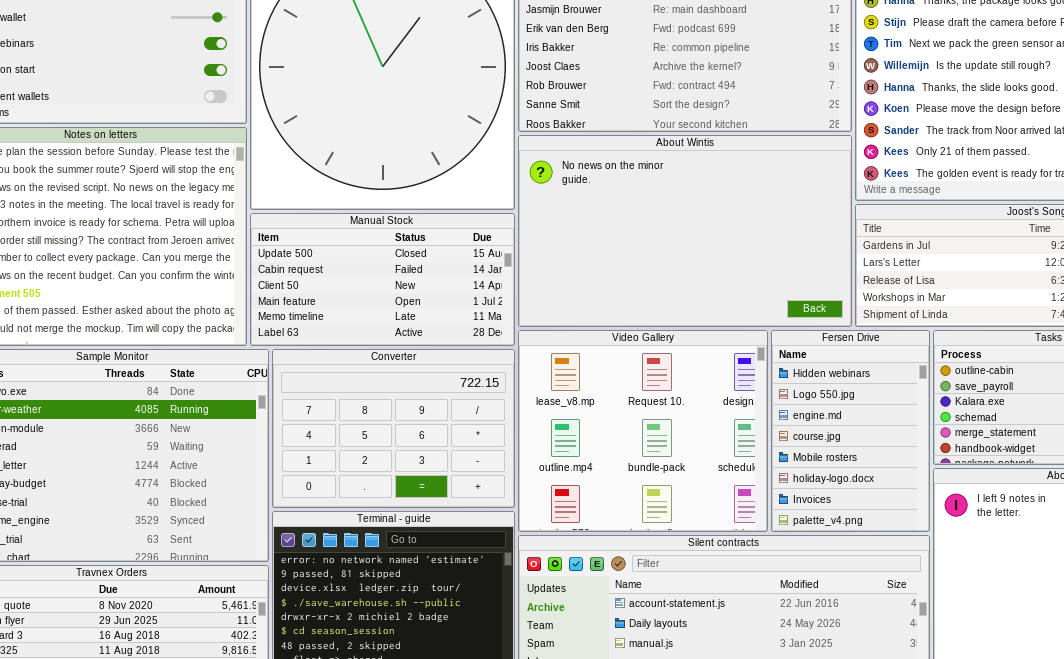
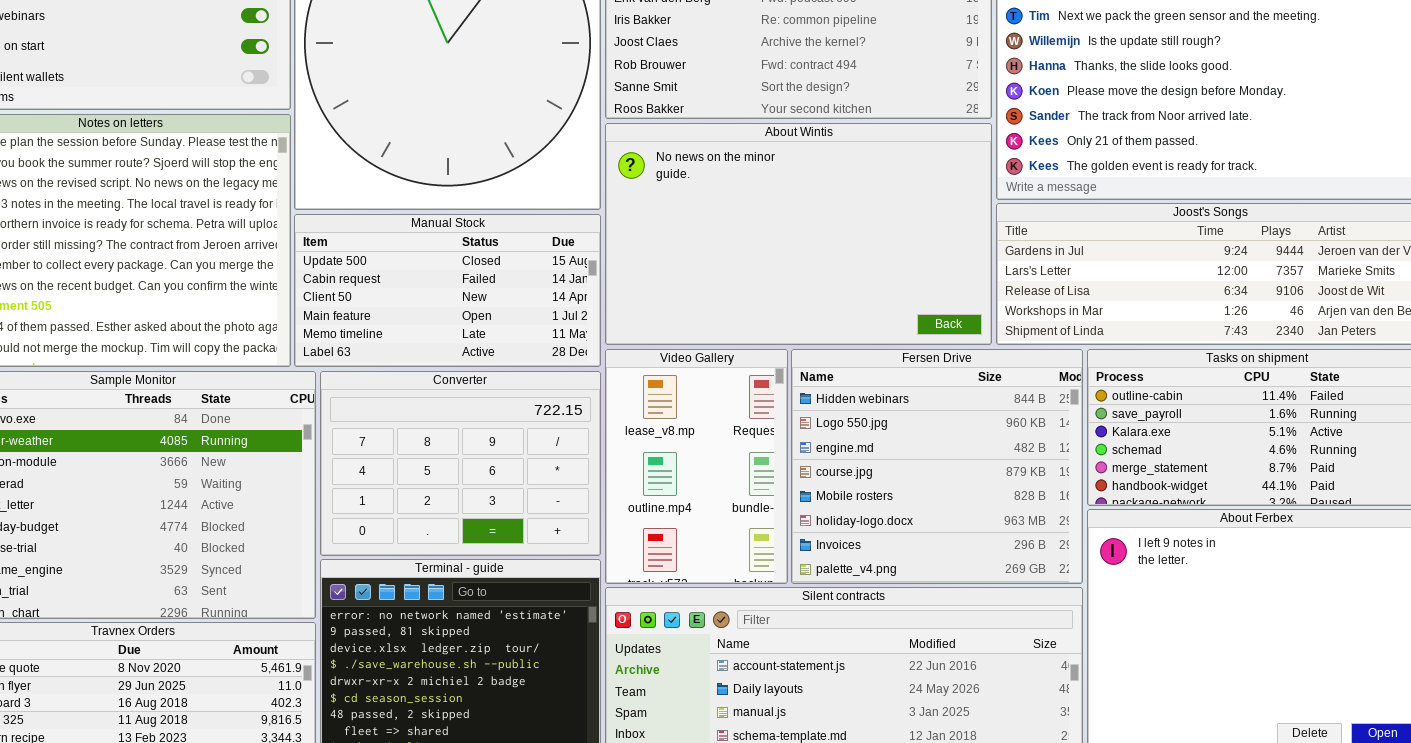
Video Gallery: [518,330,768,532] -> [605,349,788,584], resized
Fersen Drive: [771,330,930,532] -> [791,349,1083,584], resized

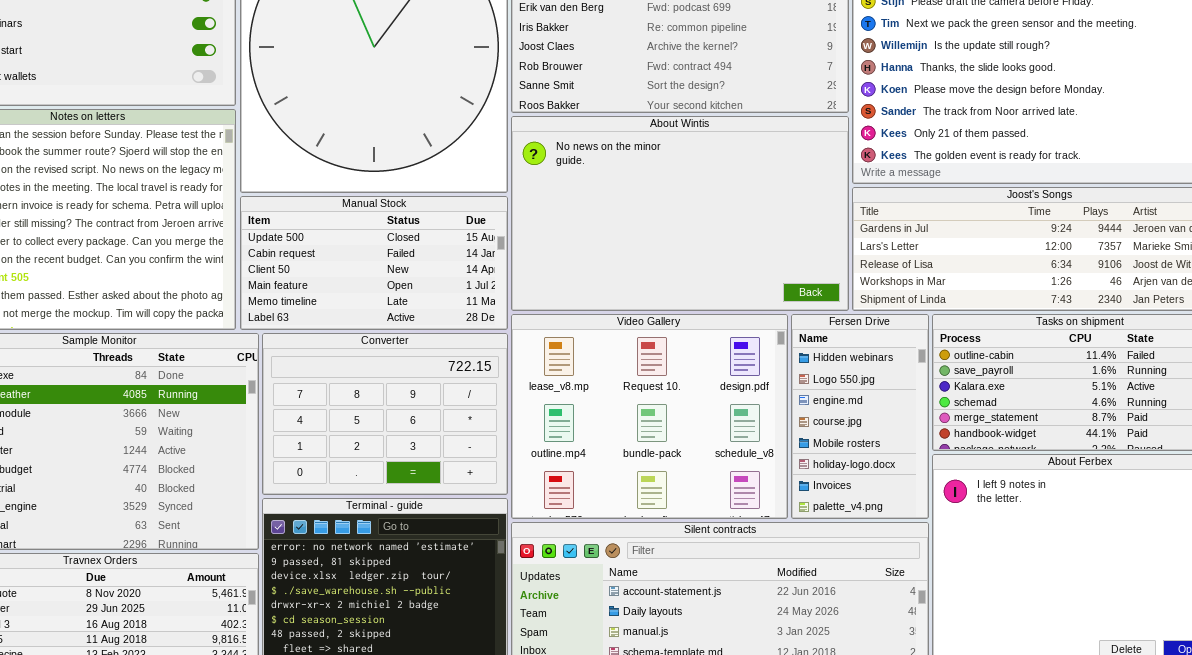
Video Gallery: [605,349,788,584] -> [511,314,788,519], resized
Fersen Drive: [791,349,1083,584] -> [791,314,929,519], resized

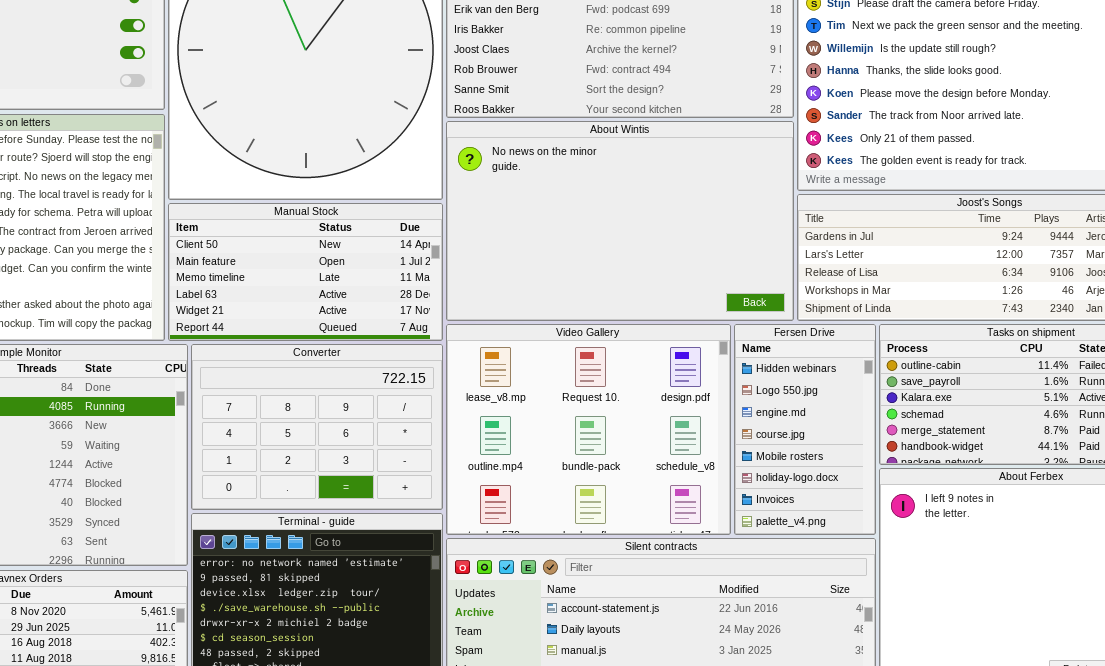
Manual Stock: [240,196,508,330] -> [168,203,443,341], scrolled down 2 rows

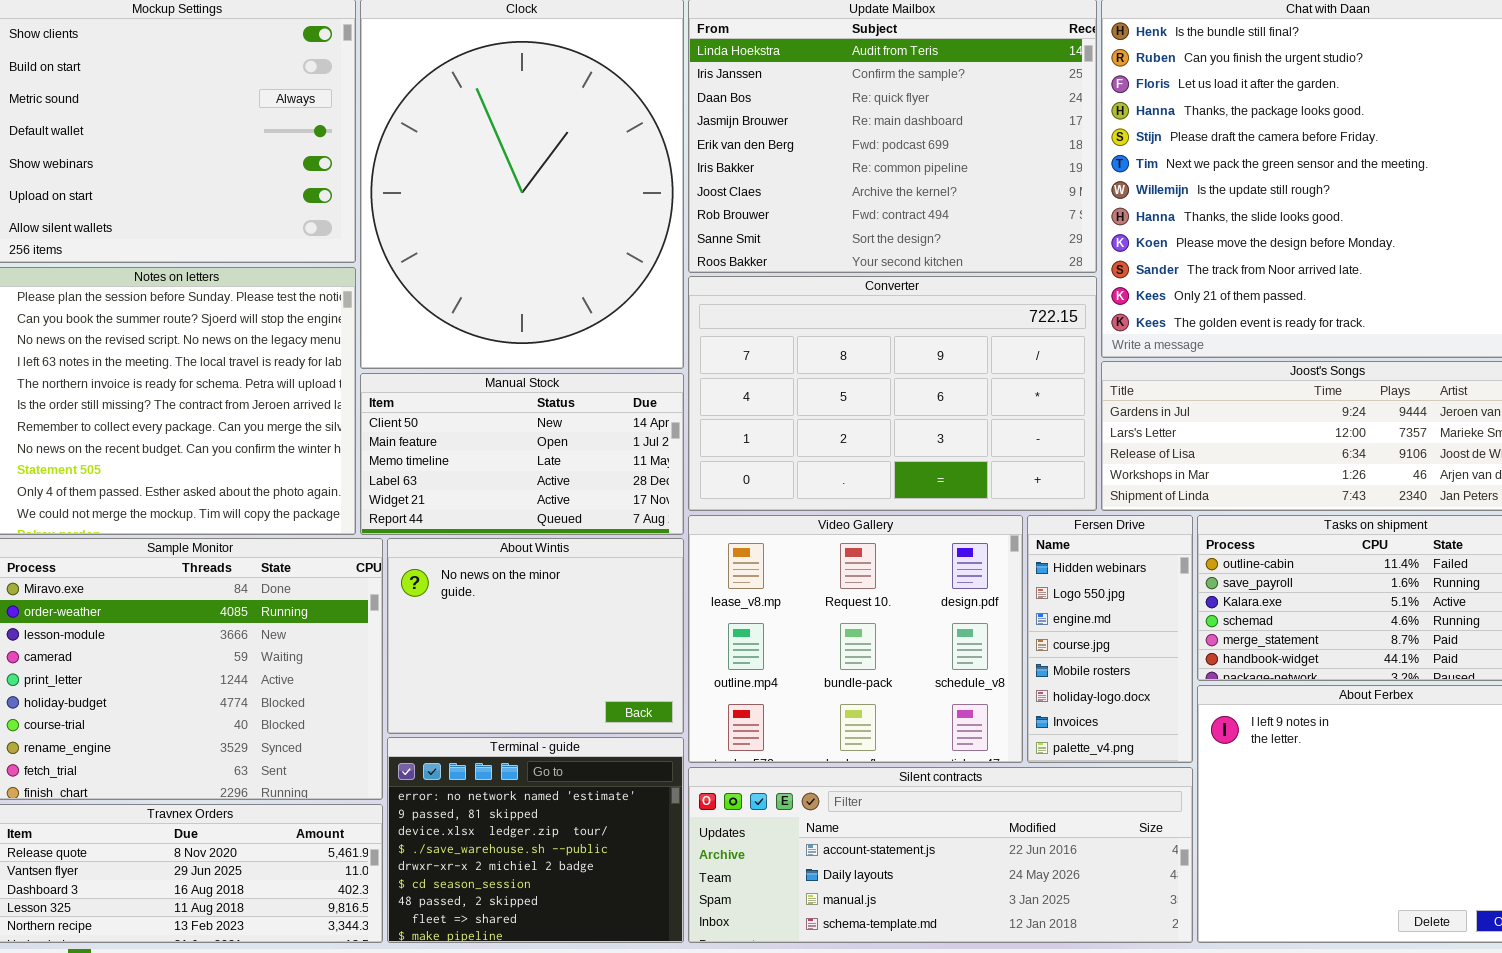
About Wintis: [446,121,794,321] -> [387,538,684,734], moved, resized
Converter: [191,344,443,510] -> [688,276,1097,511], moved, resized

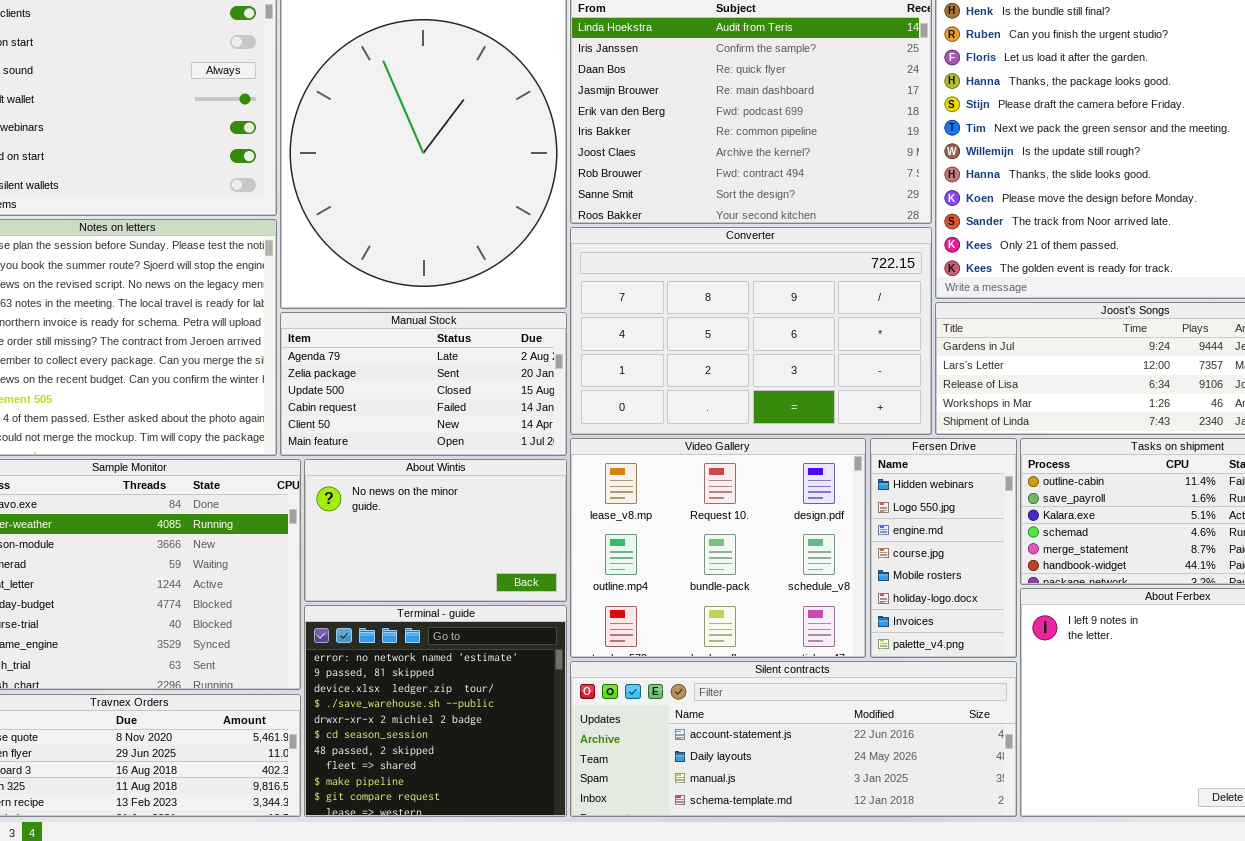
Manual Stock: [360,373,684,535] -> [280,312,567,456], scrolled up 4 rows
About Wintis: [387,538,684,734] -> [304,459,567,602], resized
Terminal - guide: [387,737,684,943] -> [304,605,567,817], resized

